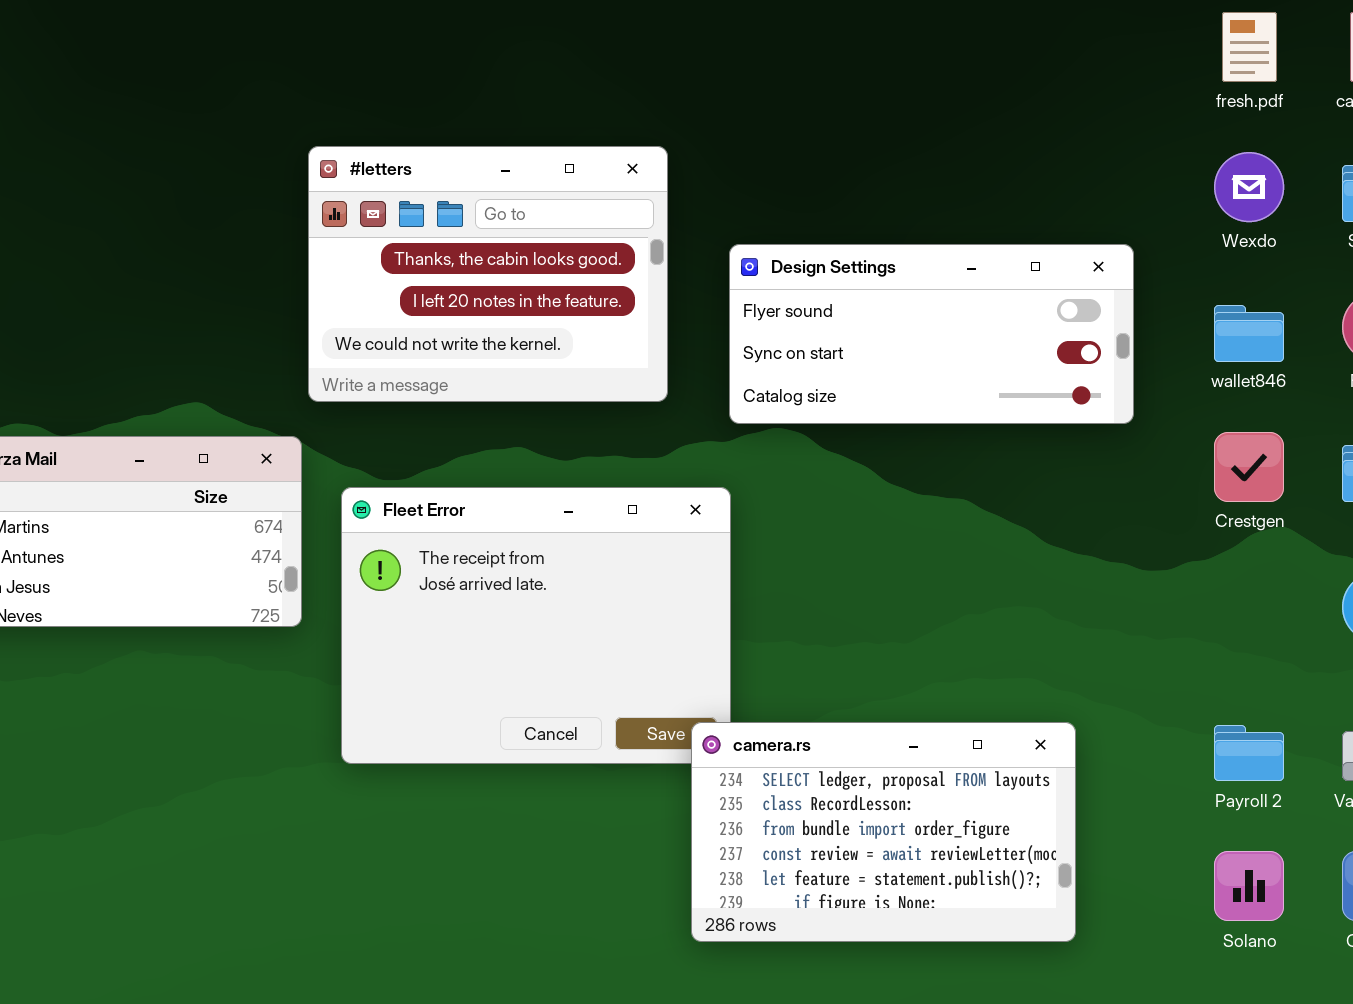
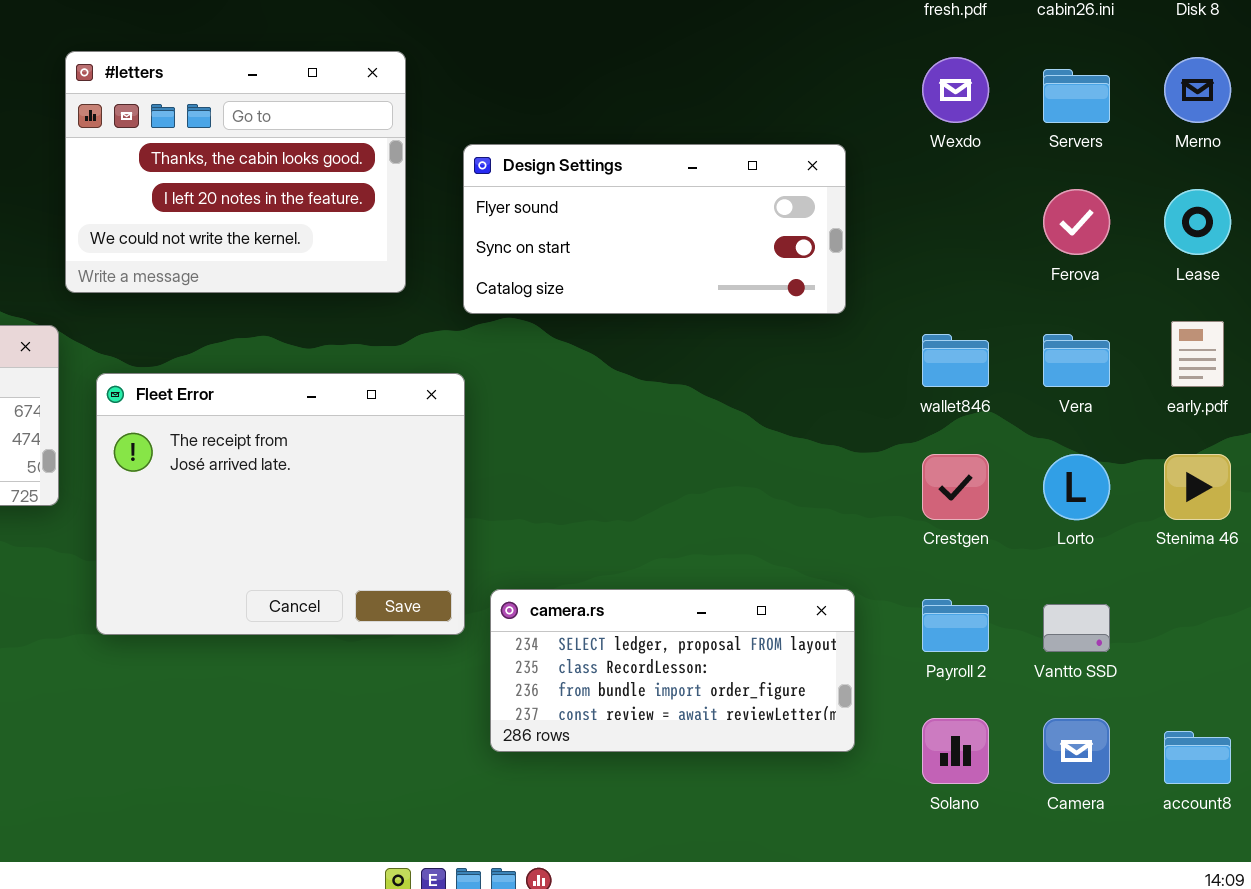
wallet846: [1214,305,1284,362] -> [922,334,989,387], moved
Crestgen: [1214,432,1284,502] -> [922,454,989,520], moved
camera.rs: [691,722,1076,942] -> [490,589,855,752], moved, resized

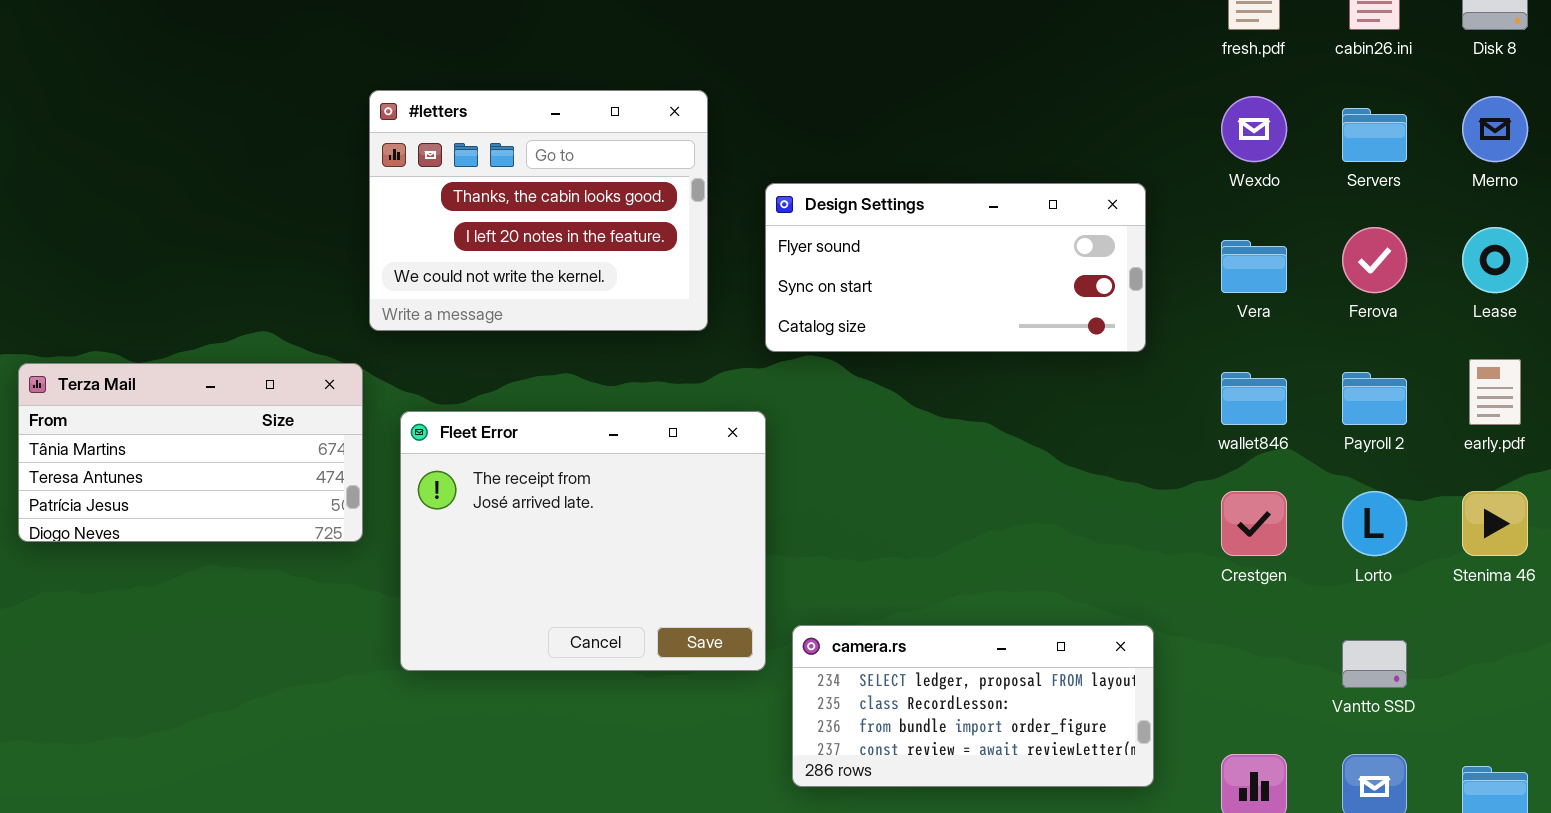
Vera: [1043,334,1110,387] -> [1221,240,1287,293], moved
Payroll 2: [922,599,989,652] -> [1342,372,1407,425], moved

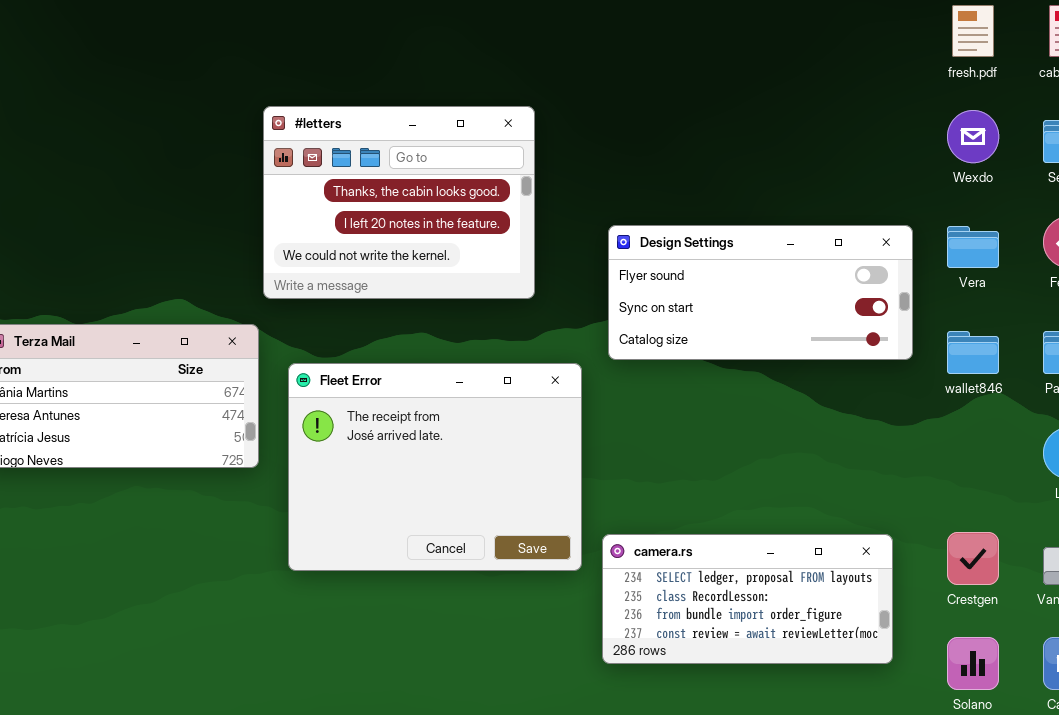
Design Settings: [765,183,1146,352] -> [608,225,913,360], moved
Crestgen: [1221,491,1287,556] -> [947,532,999,585], moved

